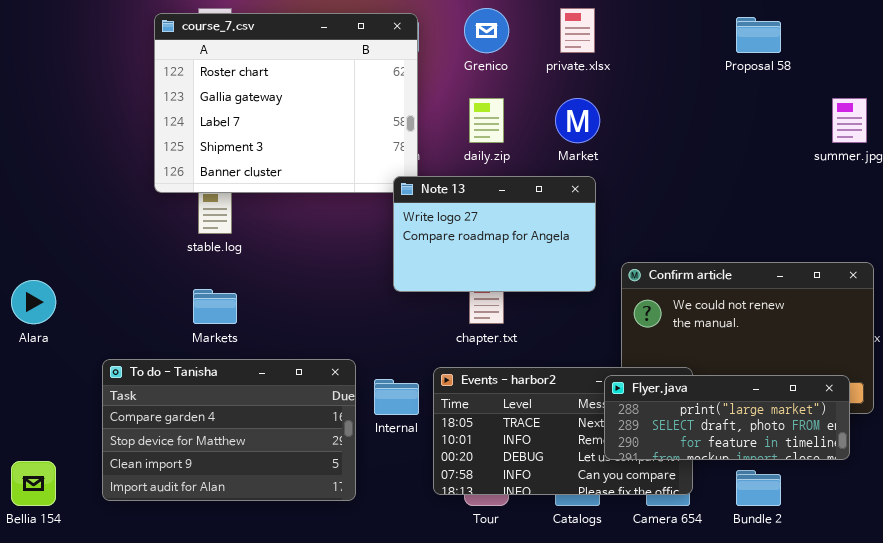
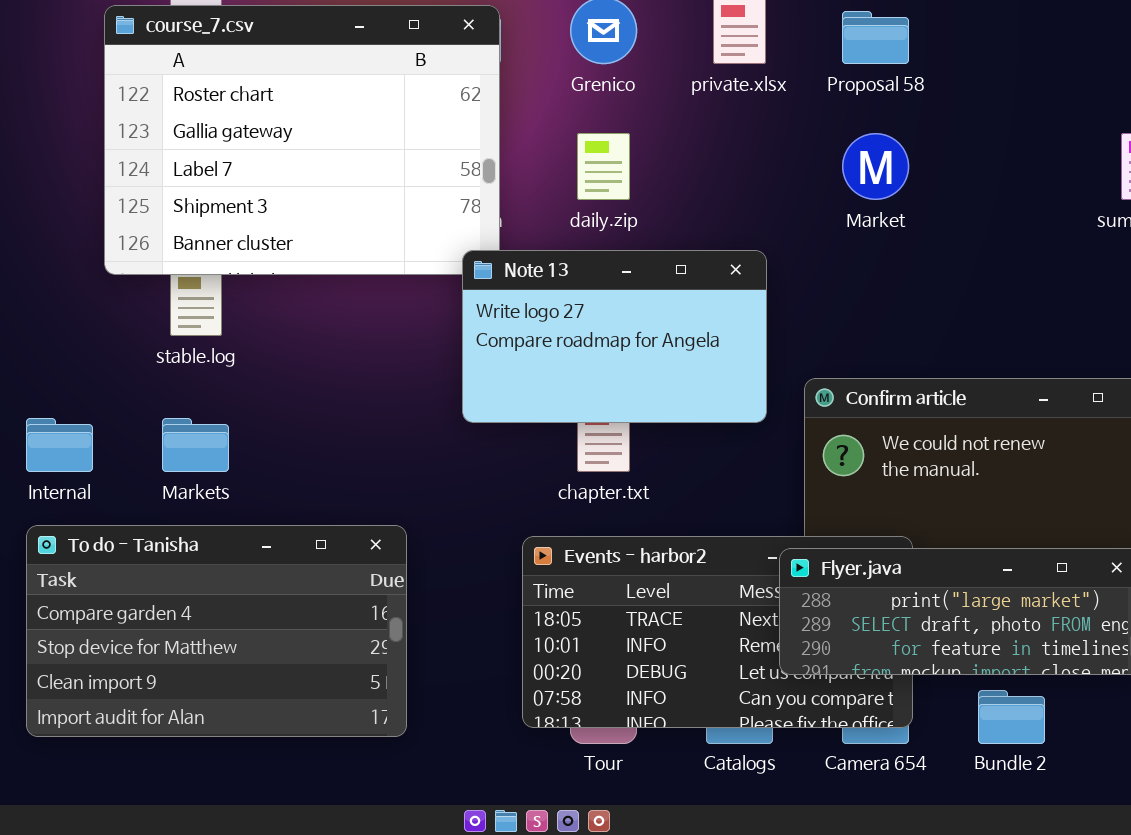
Proposal 58: [736,17,781,53] -> [842,11,909,64], moved
Market: [555,98,600,143] -> [842,133,909,200], moved
Internal: [374,379,419,415] -> [26,418,93,472], moved

